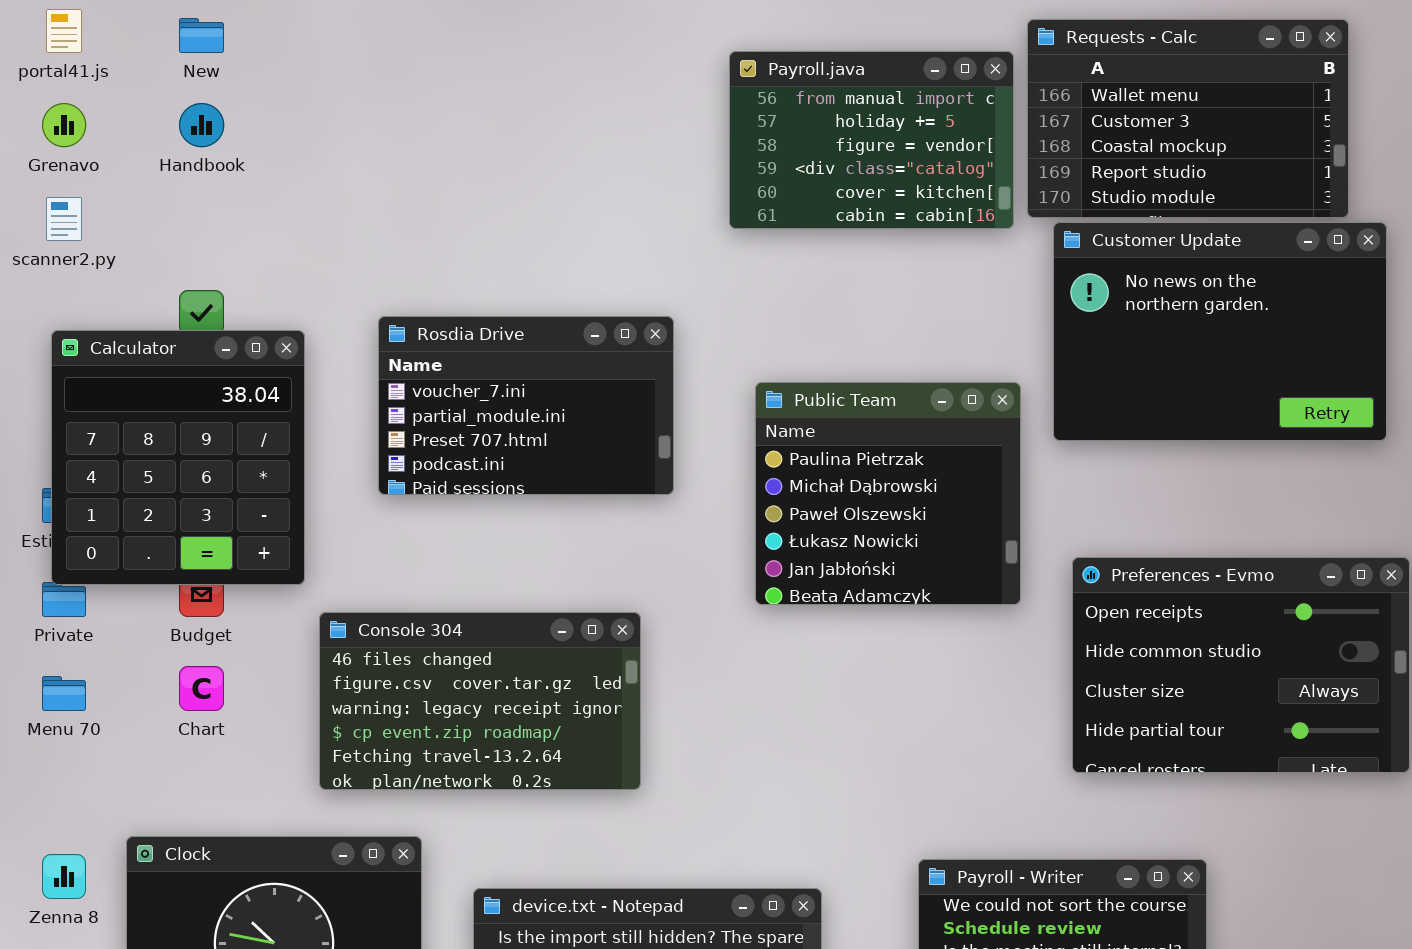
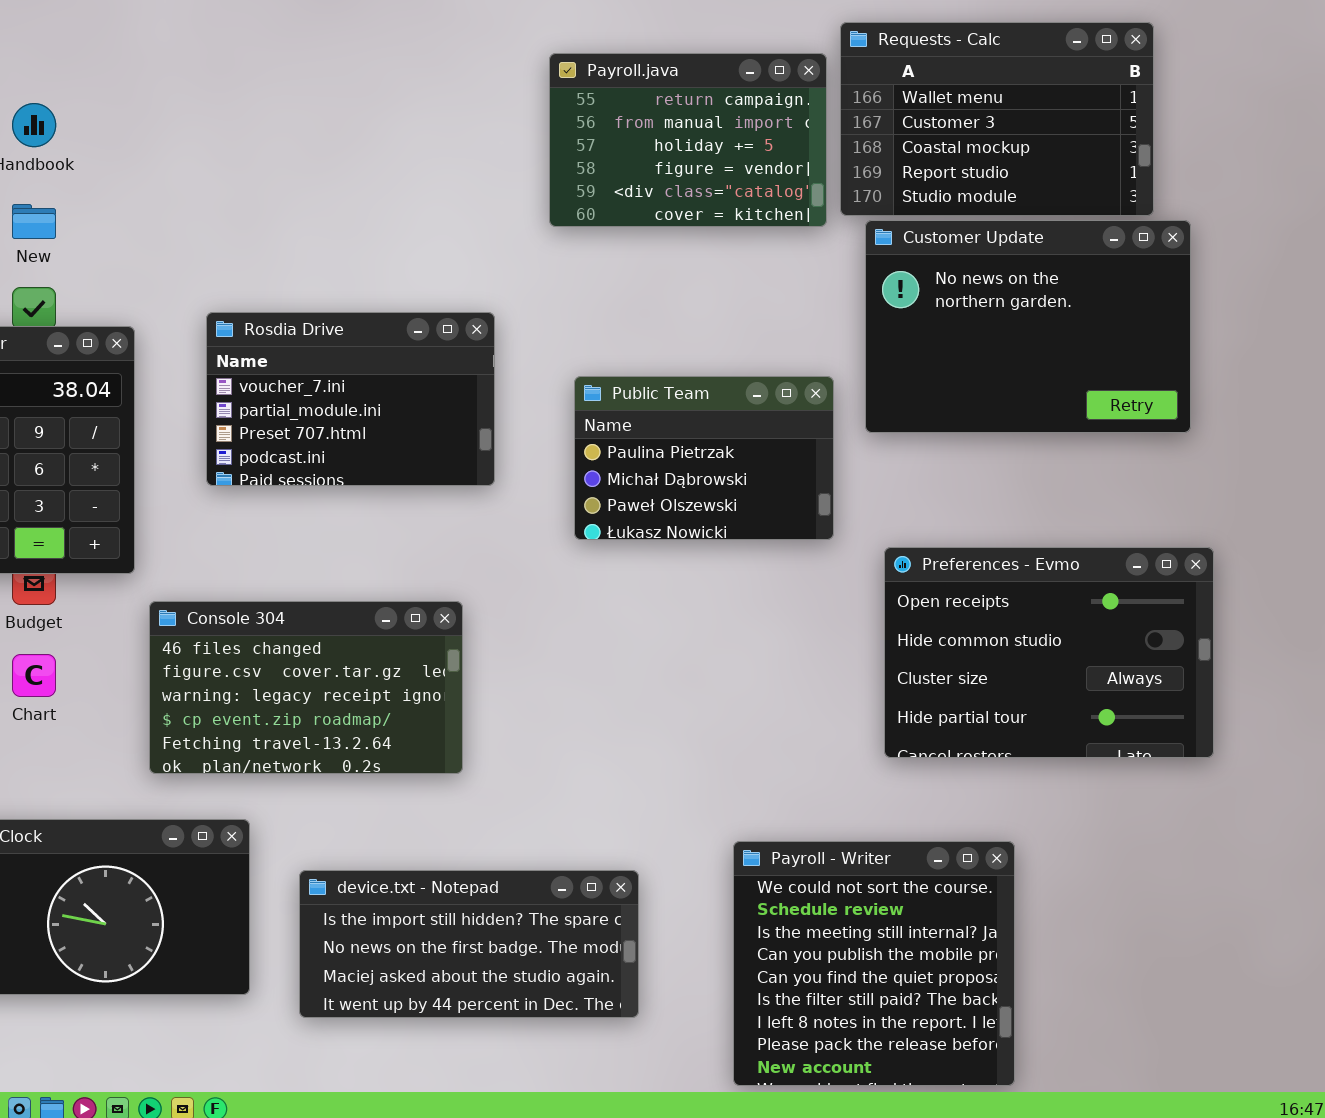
New: [179,18,224,53] -> [12,204,56,239], moved
Payroll.java: [729,51,1014,229] -> [549,53,827,227], scrolled up 1 row
Public Team: [755,382,1021,605] -> [574,376,834,540], resized

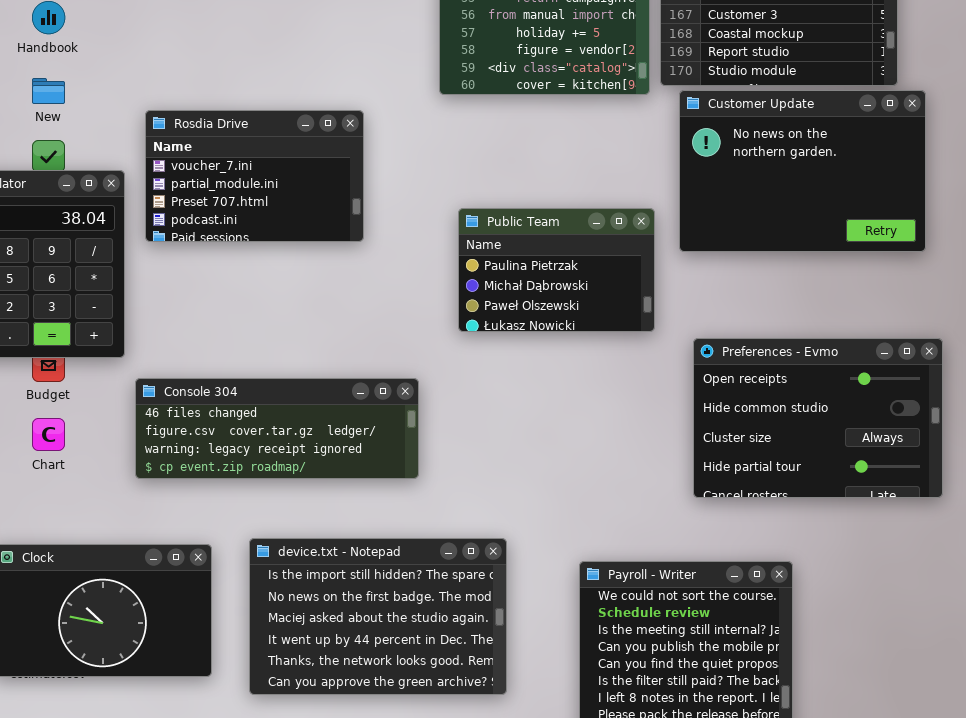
Rosdia Drive: [206,312,495,486] -> [145,110,364,242], moved
Console 304: [149,601,463,774] -> [135,378,419,479], resized
device.txt - Notepad: [299,870,639,1018] -> [249,538,507,695], resized

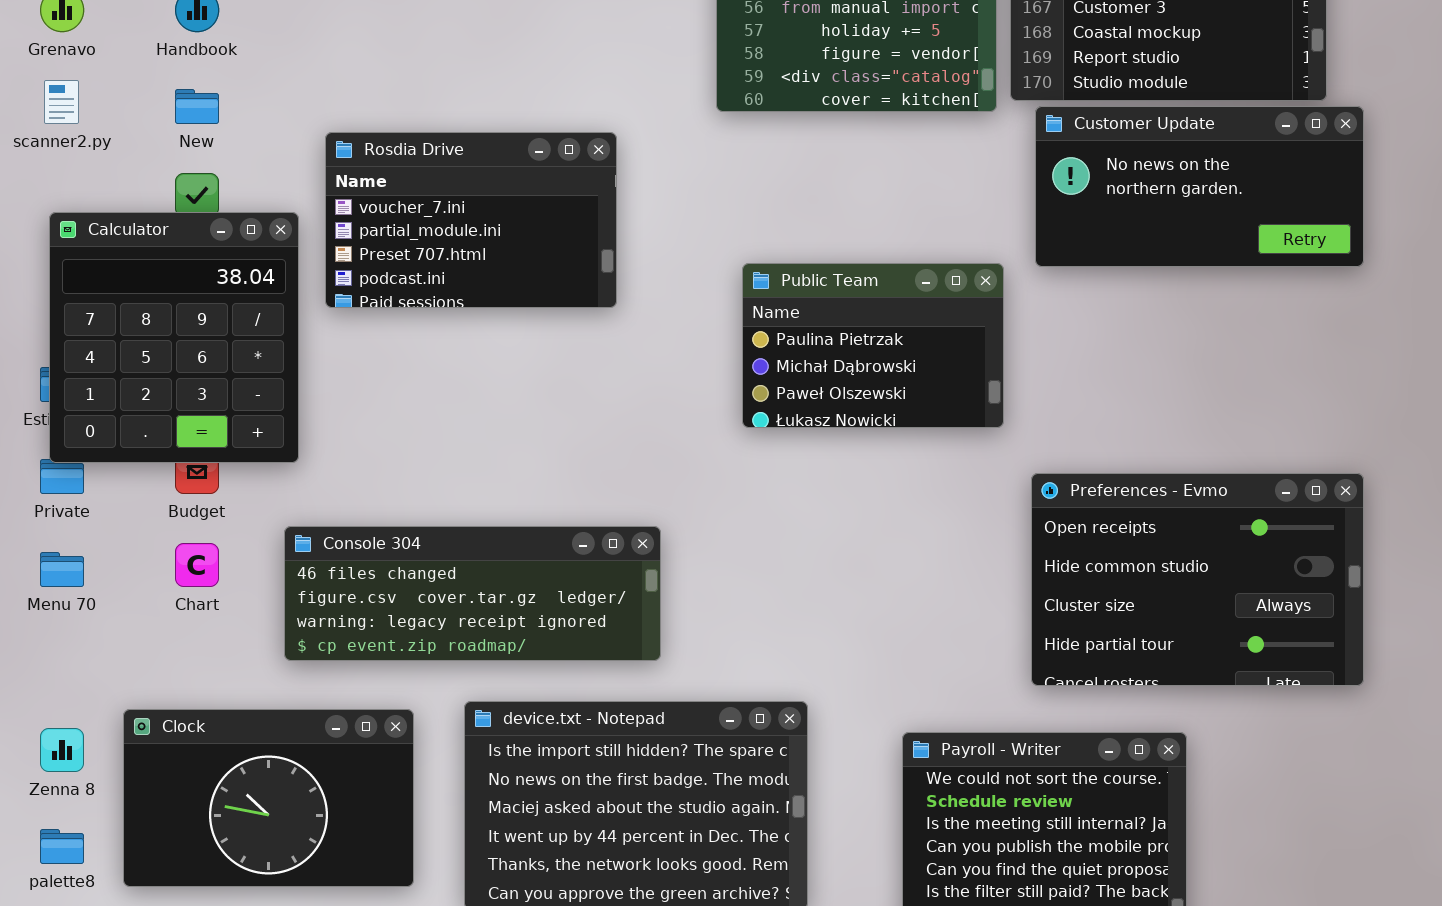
Customer Update: [679,90,926,252] -> [1035,106,1364,267], resized
Preferences - Evmo: [693,338,943,498] -> [1031,473,1364,686], moved
Console 304: [135,378,419,479] -> [284,526,661,661], moved

